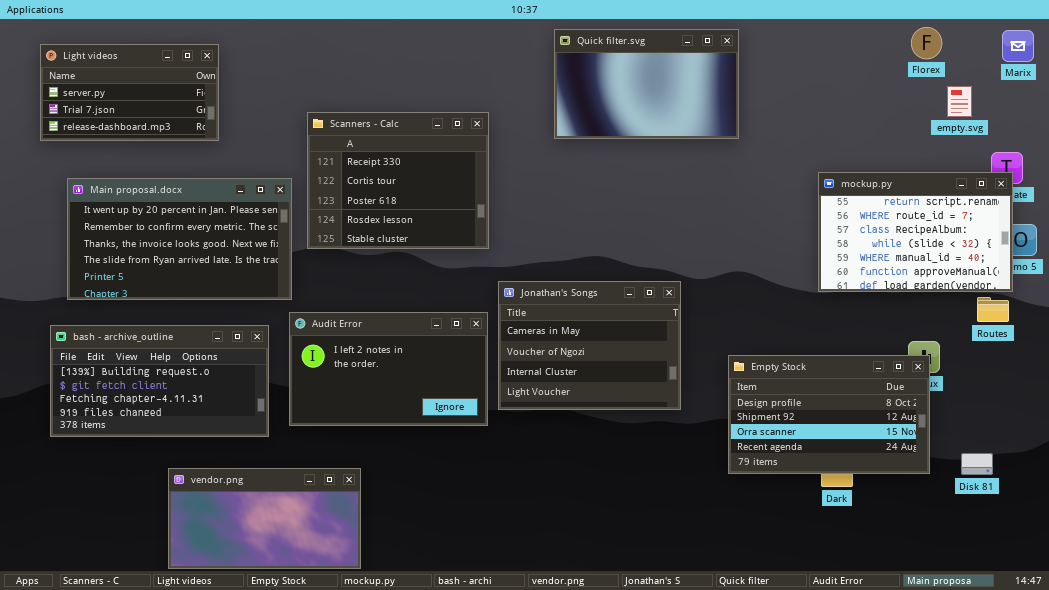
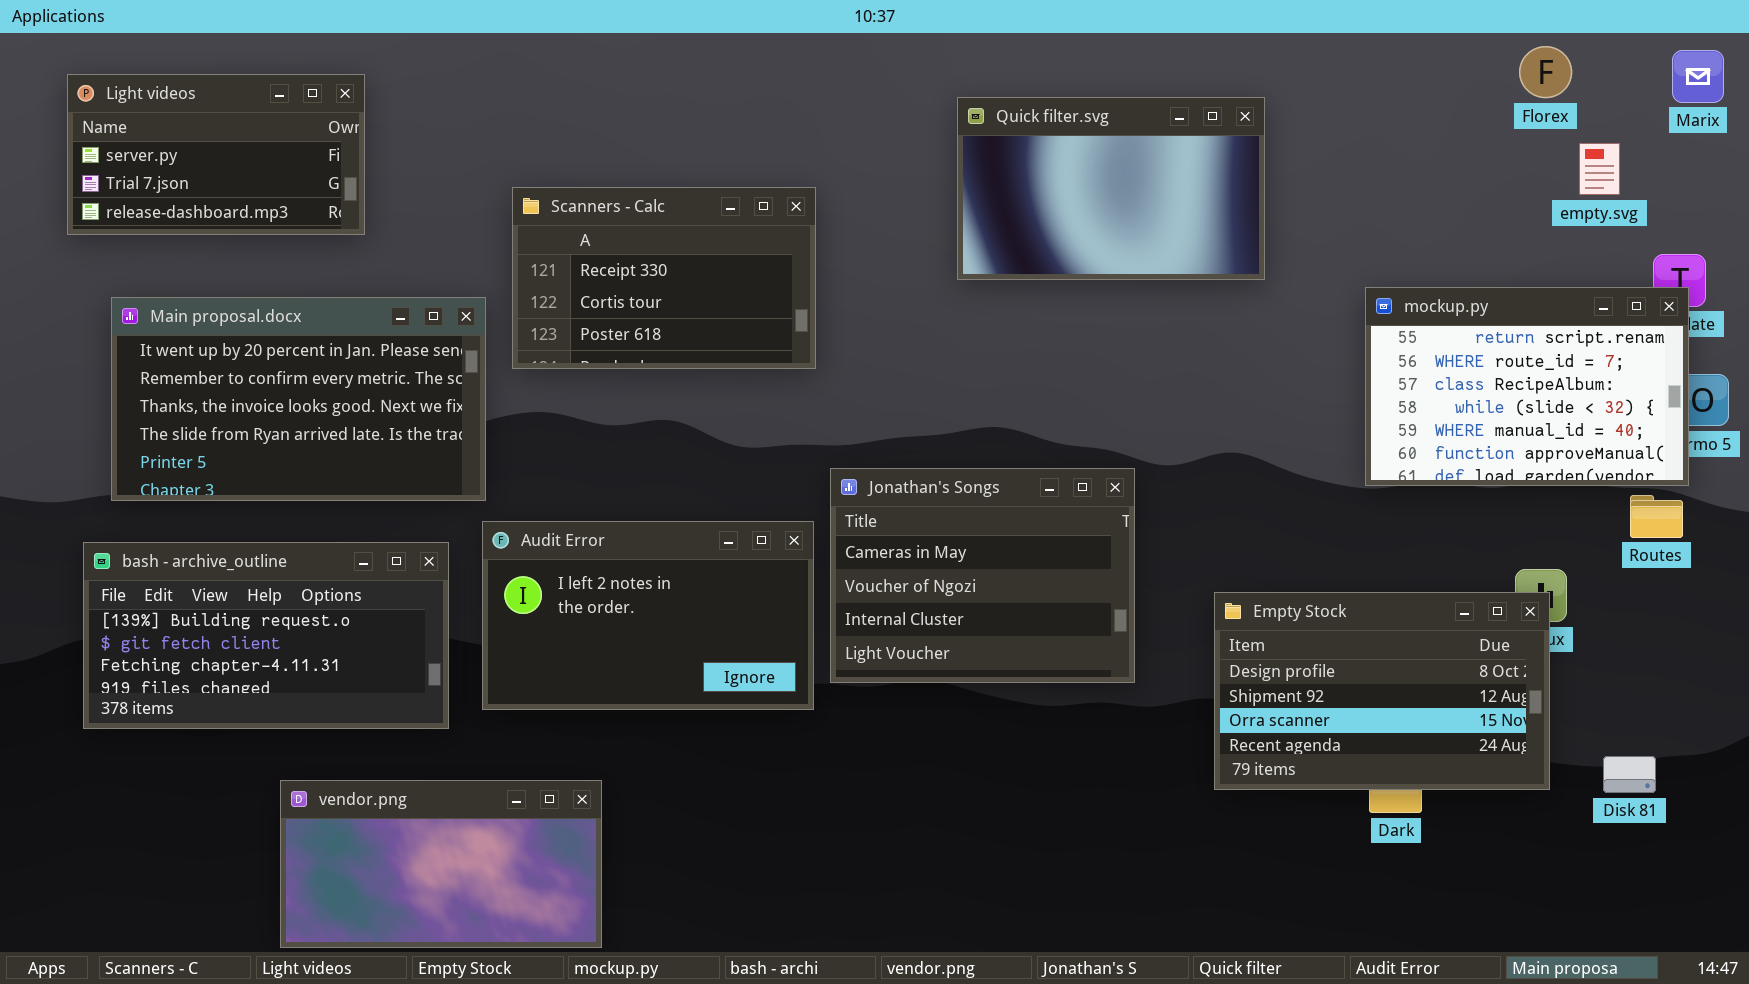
Quick filter.svg: [554,29,739,139] -> [957,97,1265,280], moved
Scanners - Calc: [307,112,489,249] -> [512,187,816,369], resized

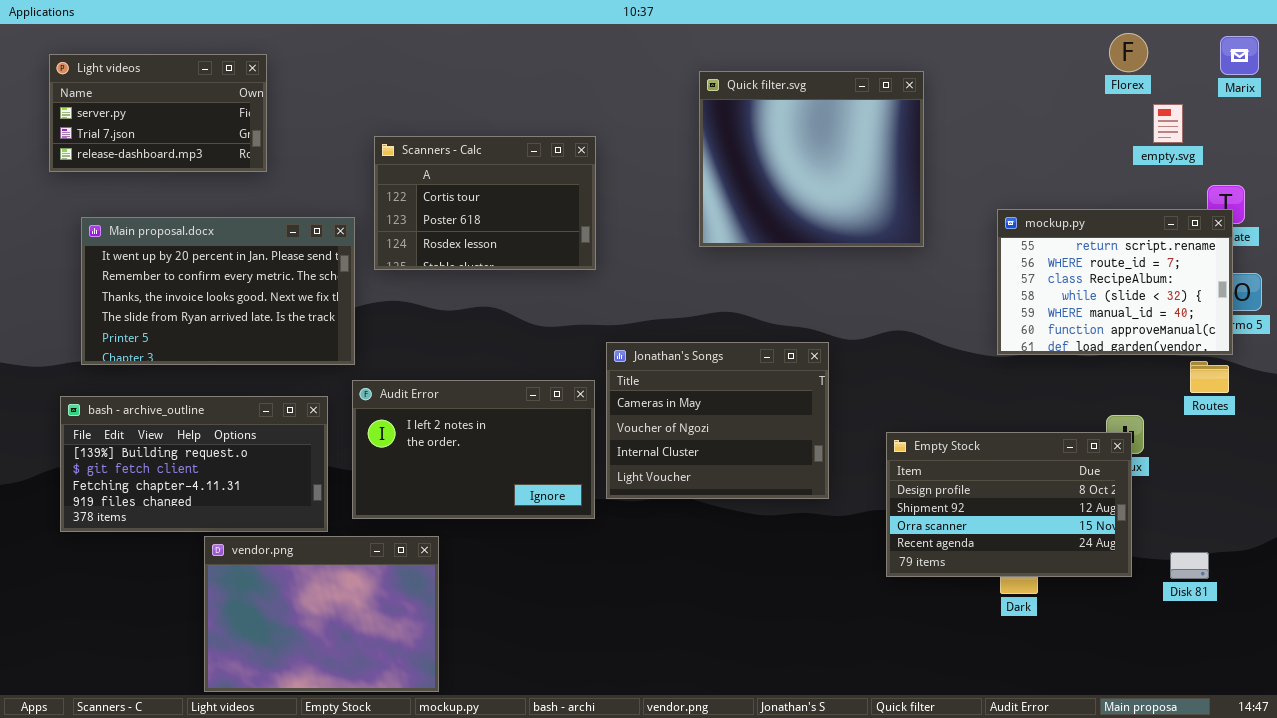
Quick filter.svg: [957,97,1265,280] -> [699,71,924,247], resized
Scanners - Calc: [512,187,816,369] -> [374,136,596,270], scrolled down 1 row
vendor.png: [280,780,602,948] -> [204,536,439,692], resized

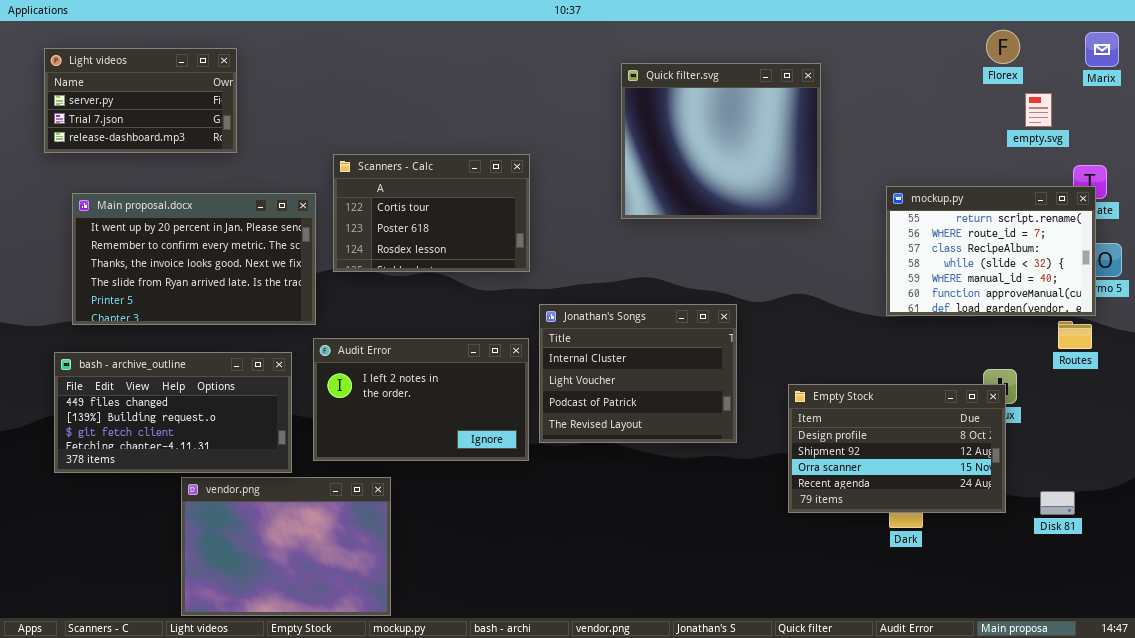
Scanners - Calc: [374,136,596,270] -> [333,154,530,272], moved
Jonathan's Songs: [606,342,829,499] -> [539,304,737,443], scrolled down 2 rows
bash - archive_outline: [60,396,328,532] -> [54,352,292,473], scrolled up 1 row

